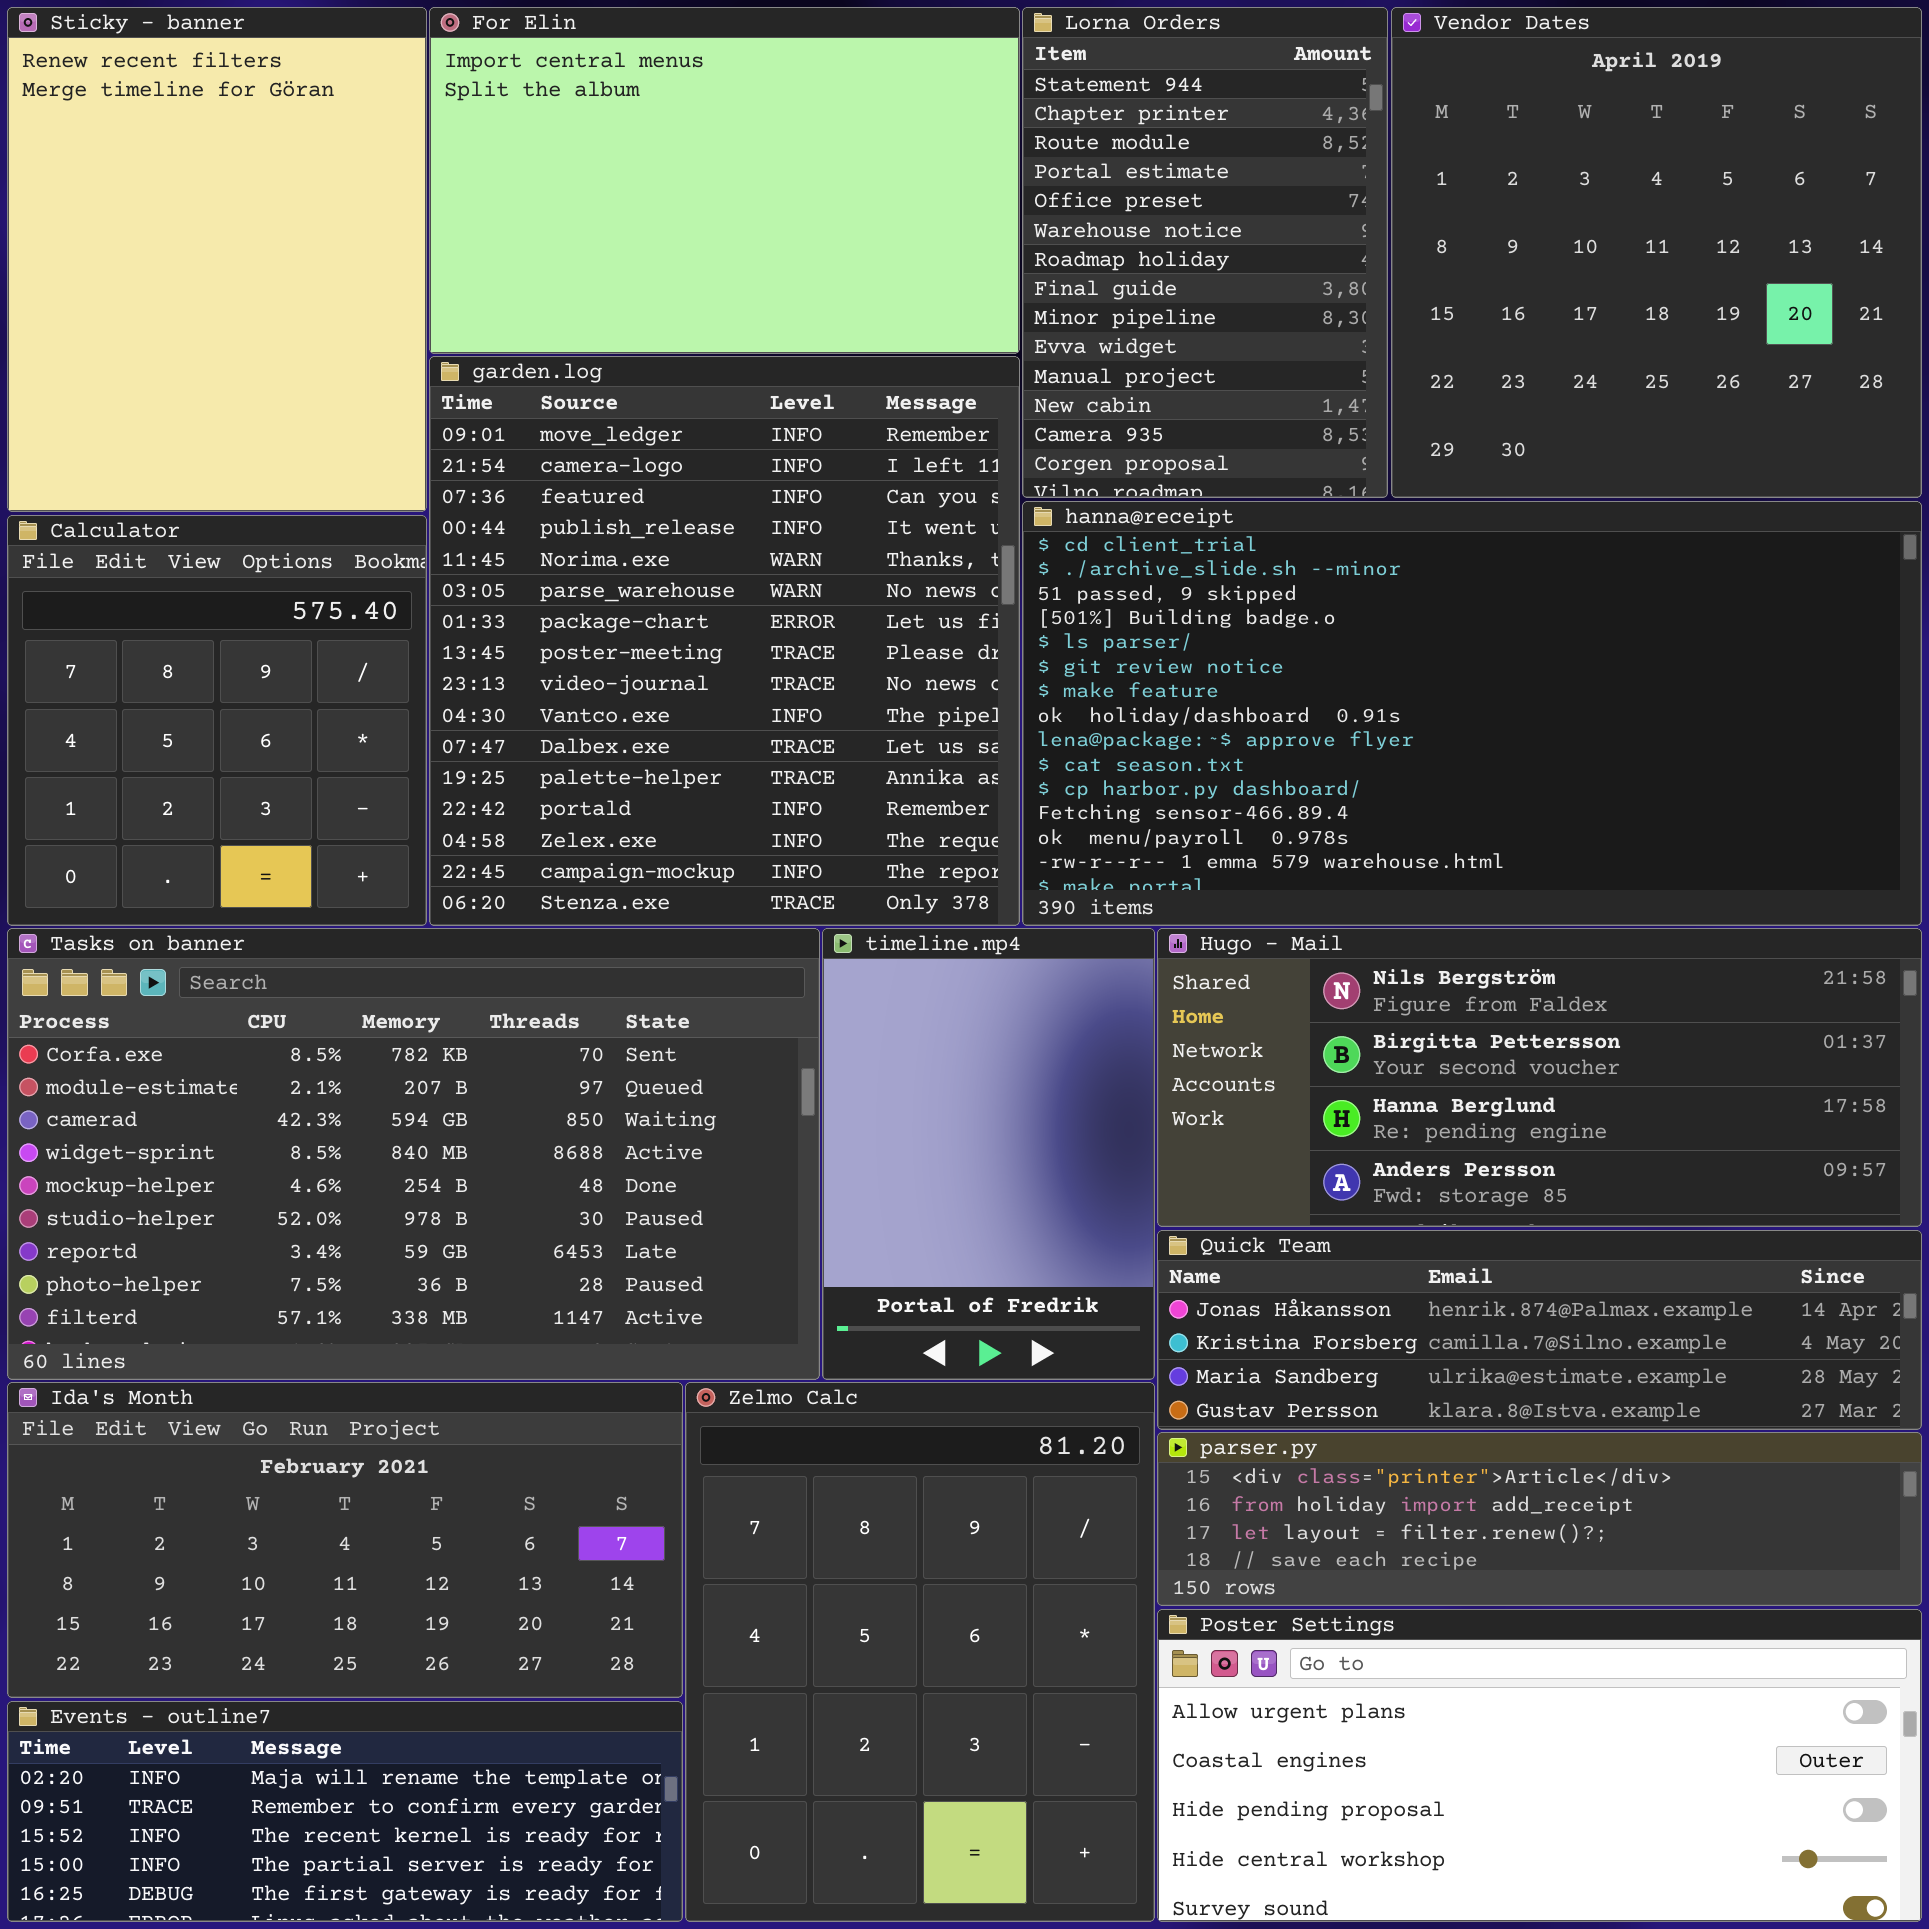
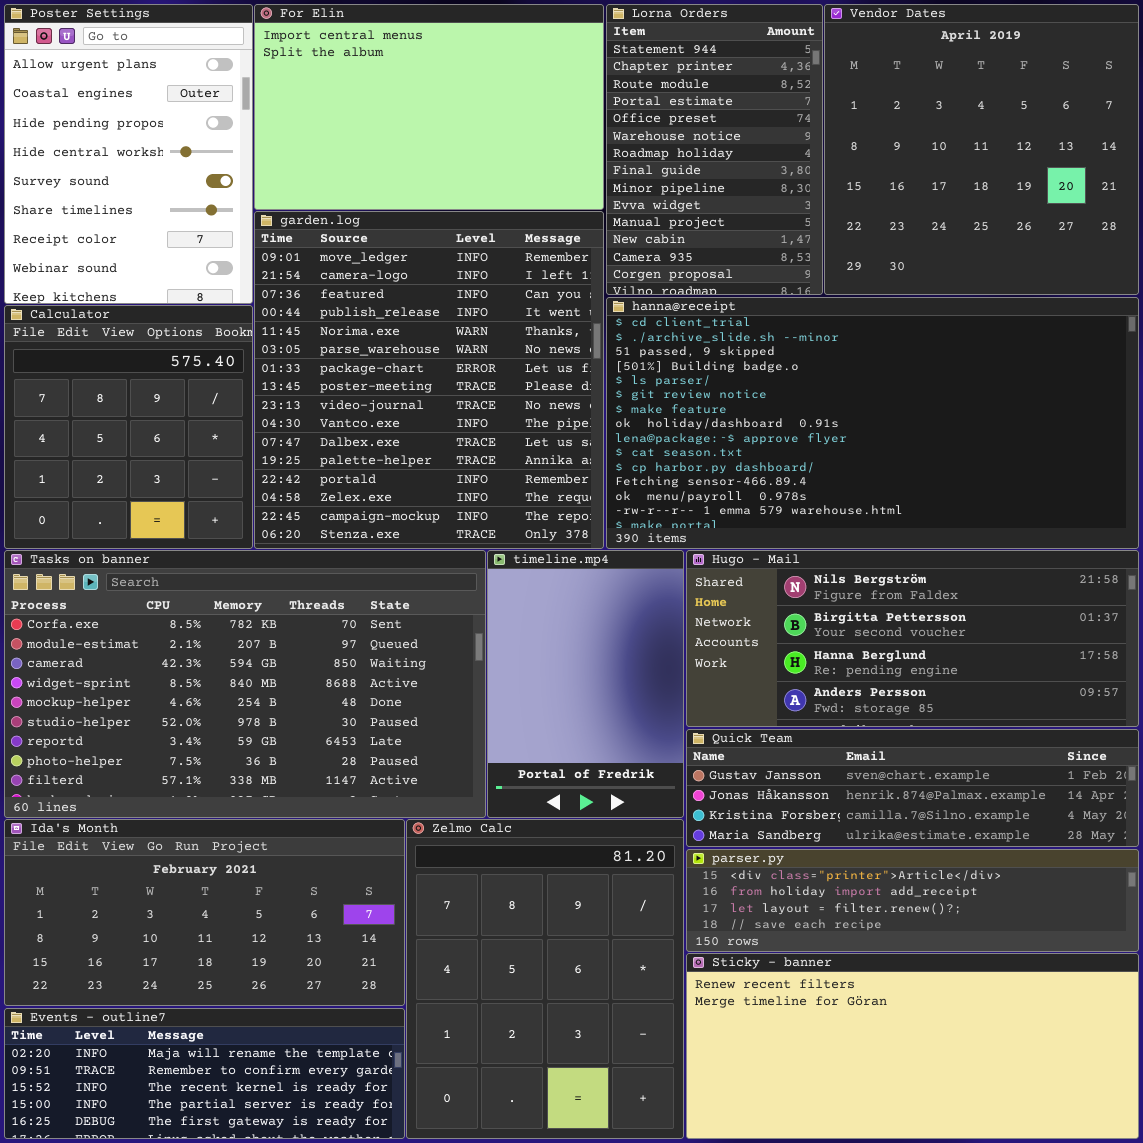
Sticky - banner: [7,7,427,512] -> [686,953,1139,1139], moved, resized
Quick Team: [1157,1230,1922,1430] -> [686,729,1139,847], scrolled up 1 row
Poster Settings: [1157,1609,1922,1922] -> [4,4,253,304], moved, resized

